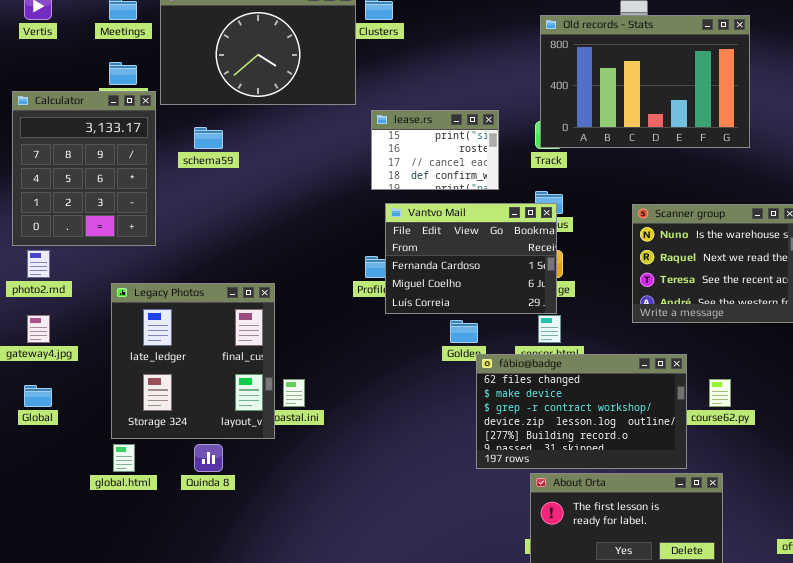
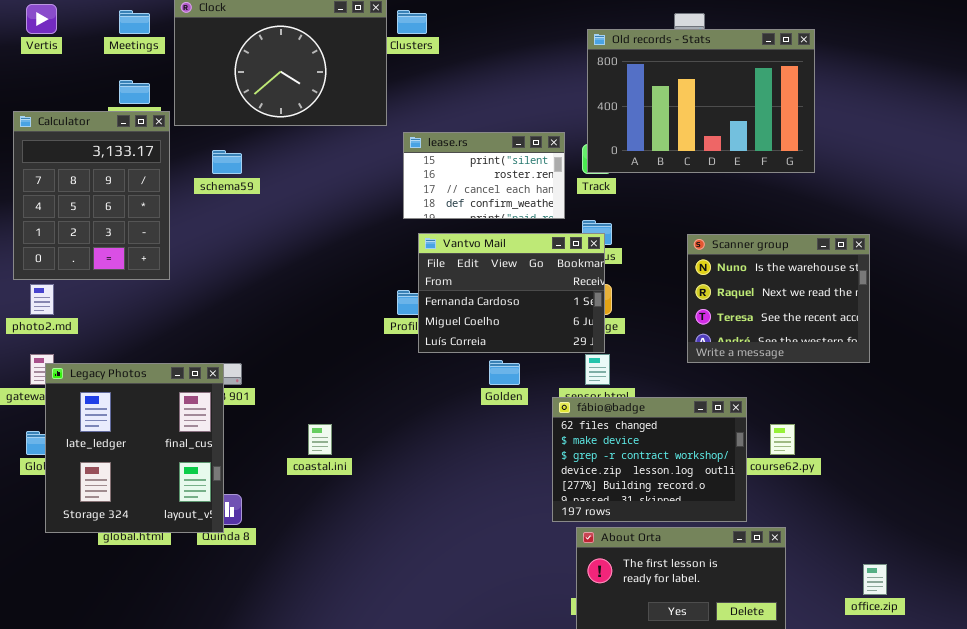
lease.rs: [371,110,499,190] -> [403,132,565,219], resized
Legacy Photos: [111,283,275,439] -> [45,363,224,533], moved
fábio@badge: [476,354,687,469] -> [552,397,747,522], resized

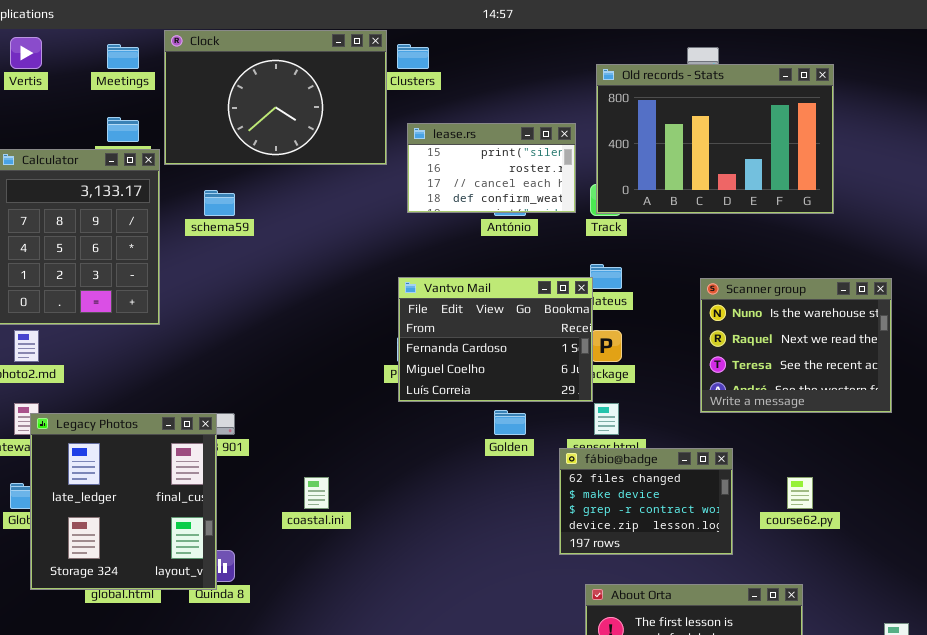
lease.rs: [403,132,565,219] -> [407,123,576,213], moved
Vantvo Mail: [418,233,605,353] -> [398,277,593,402], moved
fábio@badge: [552,397,747,522] -> [559,448,733,555], resized

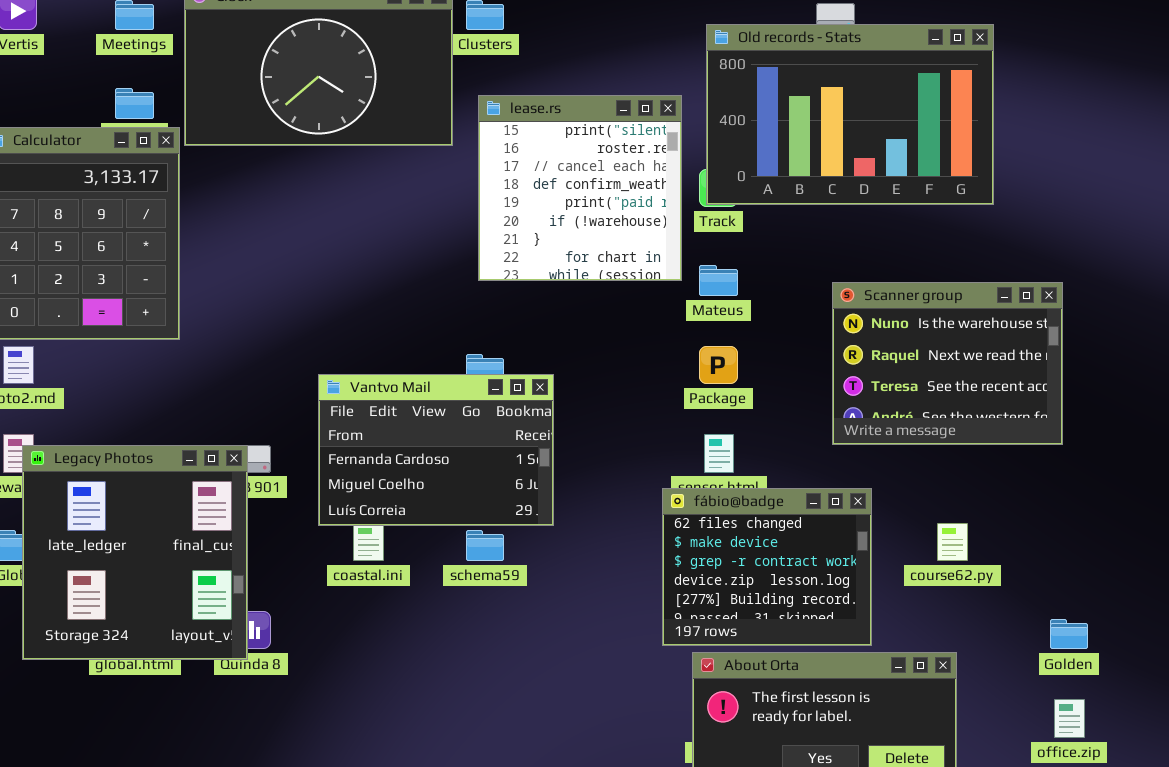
lease.rs: [407,123,576,213] -> [478,95,682,281], resized
schema59: [204,190,235,216] -> [466,530,504,561], moved
Vantvo Mail: [398,277,593,402] -> [318,374,554,526], moved
Golden: [494,410,526,435] -> [1050,619,1088,649], moved
fábio@badge: [559,448,733,555] -> [662,488,872,646], resized

